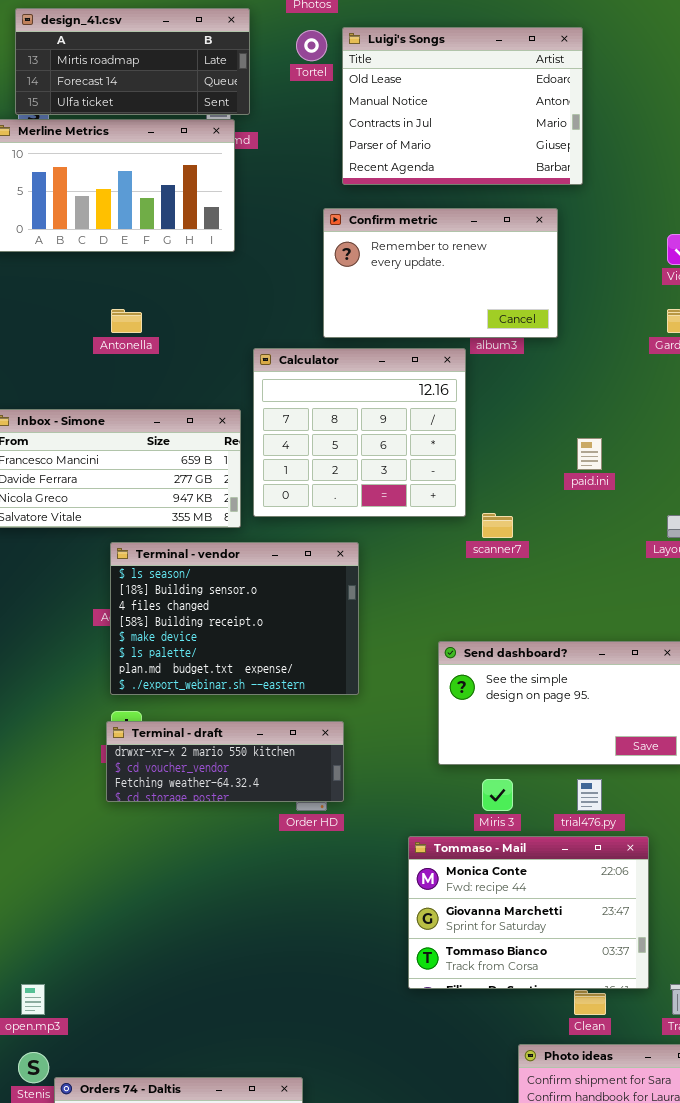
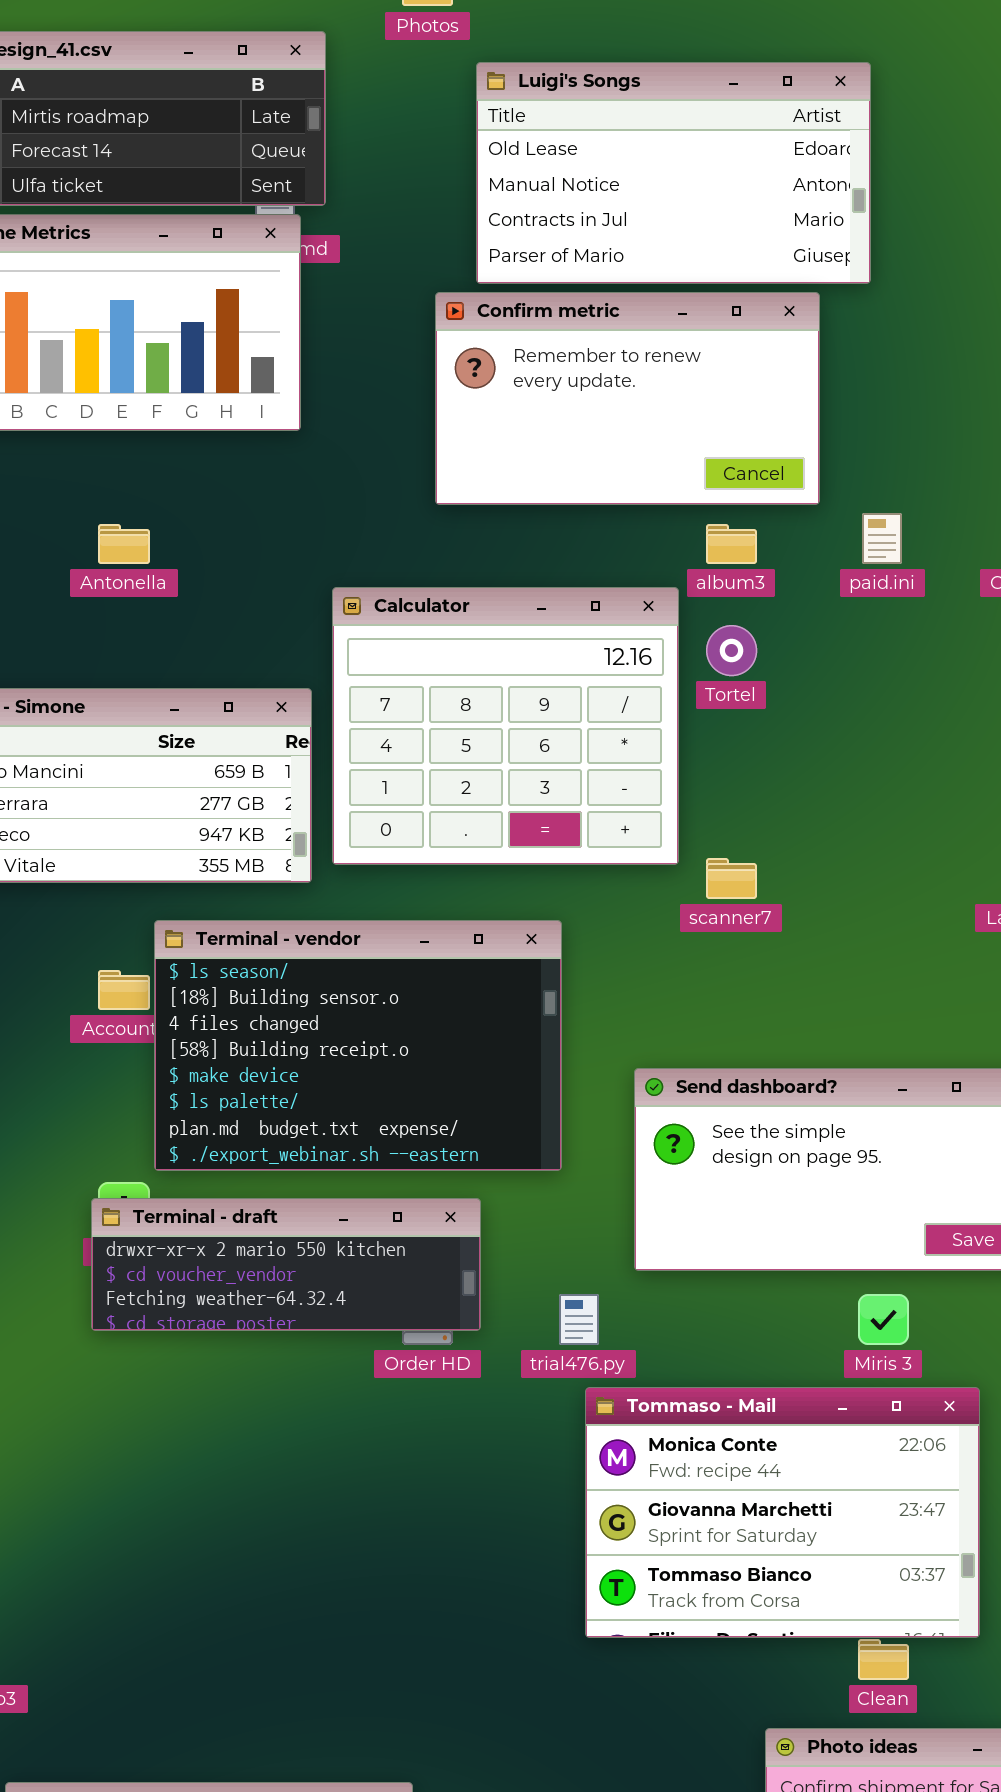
Luigi's Songs: [342,27,583,185] -> [476,62,871,284], resized
Tortel: [296,30,327,61] -> [706,625,757,676], moved
Confirm metric: [323,208,558,338] -> [435,292,820,505], moved
paid.ini: [577,438,602,470] -> [862,513,902,564], moved
Terminal - vendor: [110,542,359,695] -> [154,920,562,1171], moved
Miris 3: [482,779,513,811] -> [858,1294,909,1345], moved
trial476.py: [577,779,602,811] -> [559,1294,599,1345], moved

